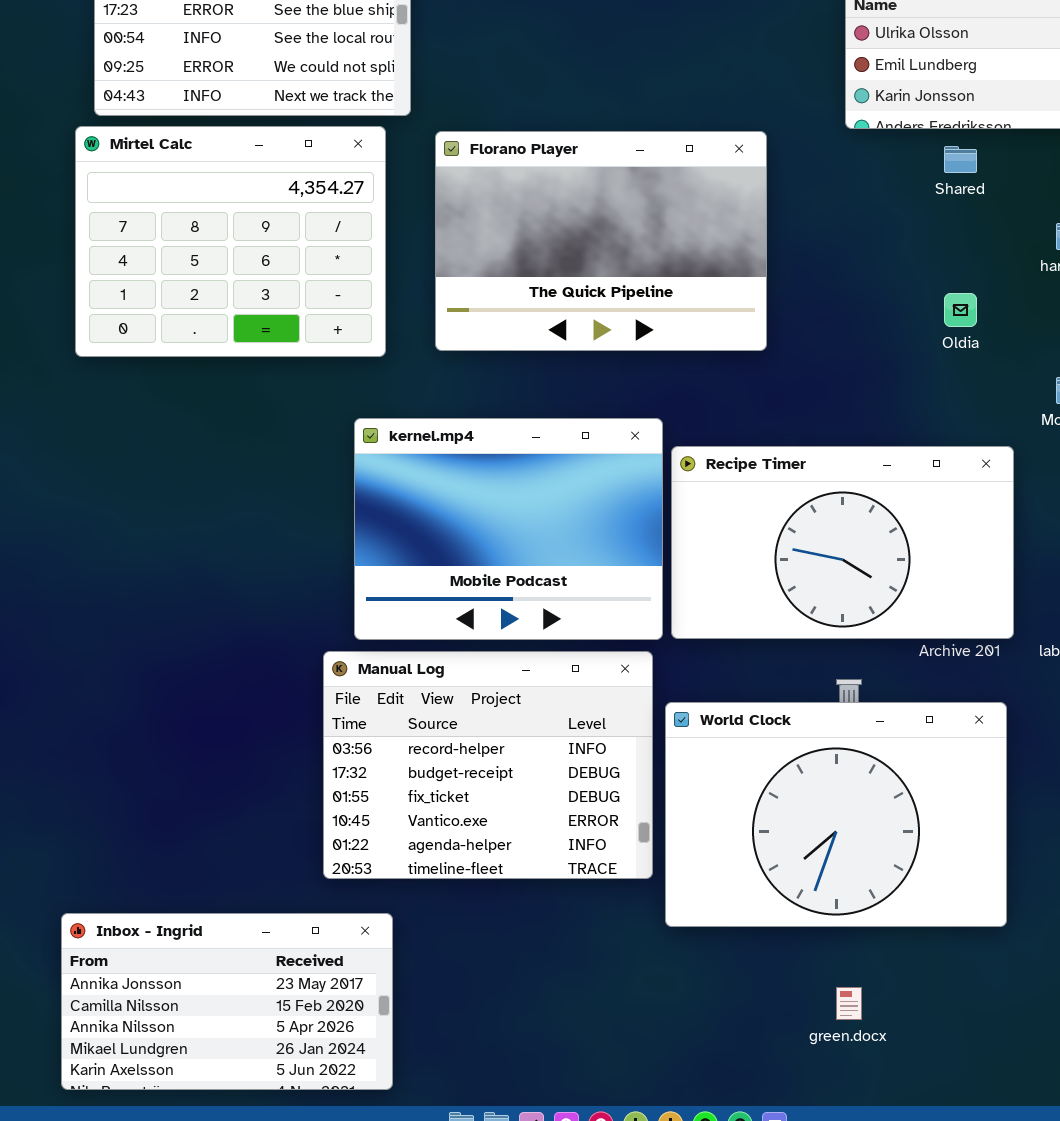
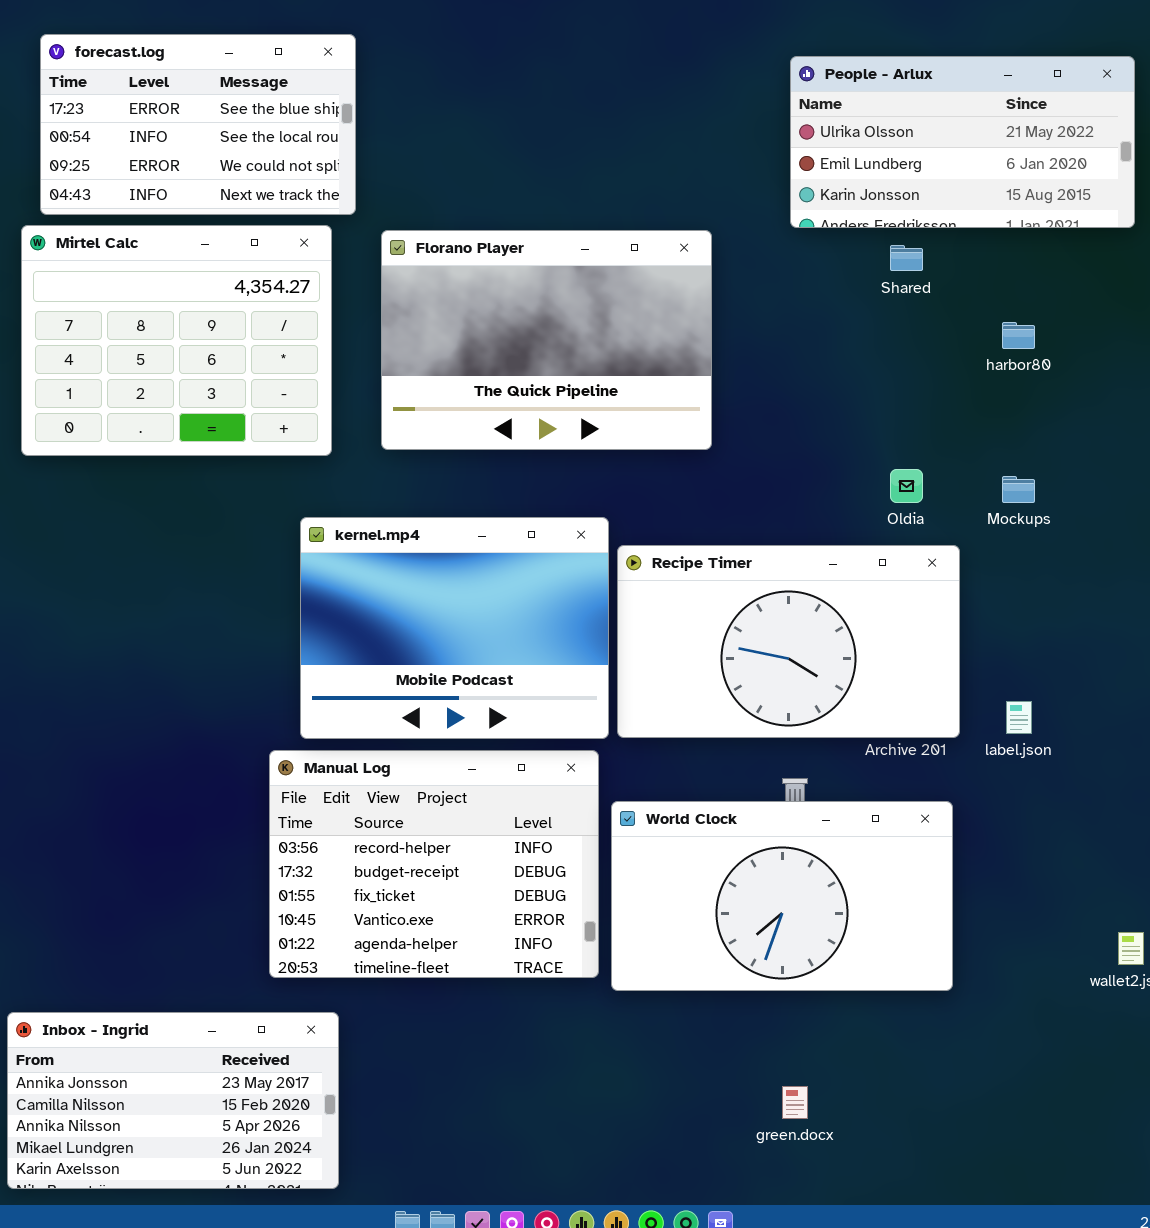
Oldia: [944,293,977,327] -> [890,469,923,503], moved
World Clock: [665,702,1007,927] -> [611,801,953,991], resized

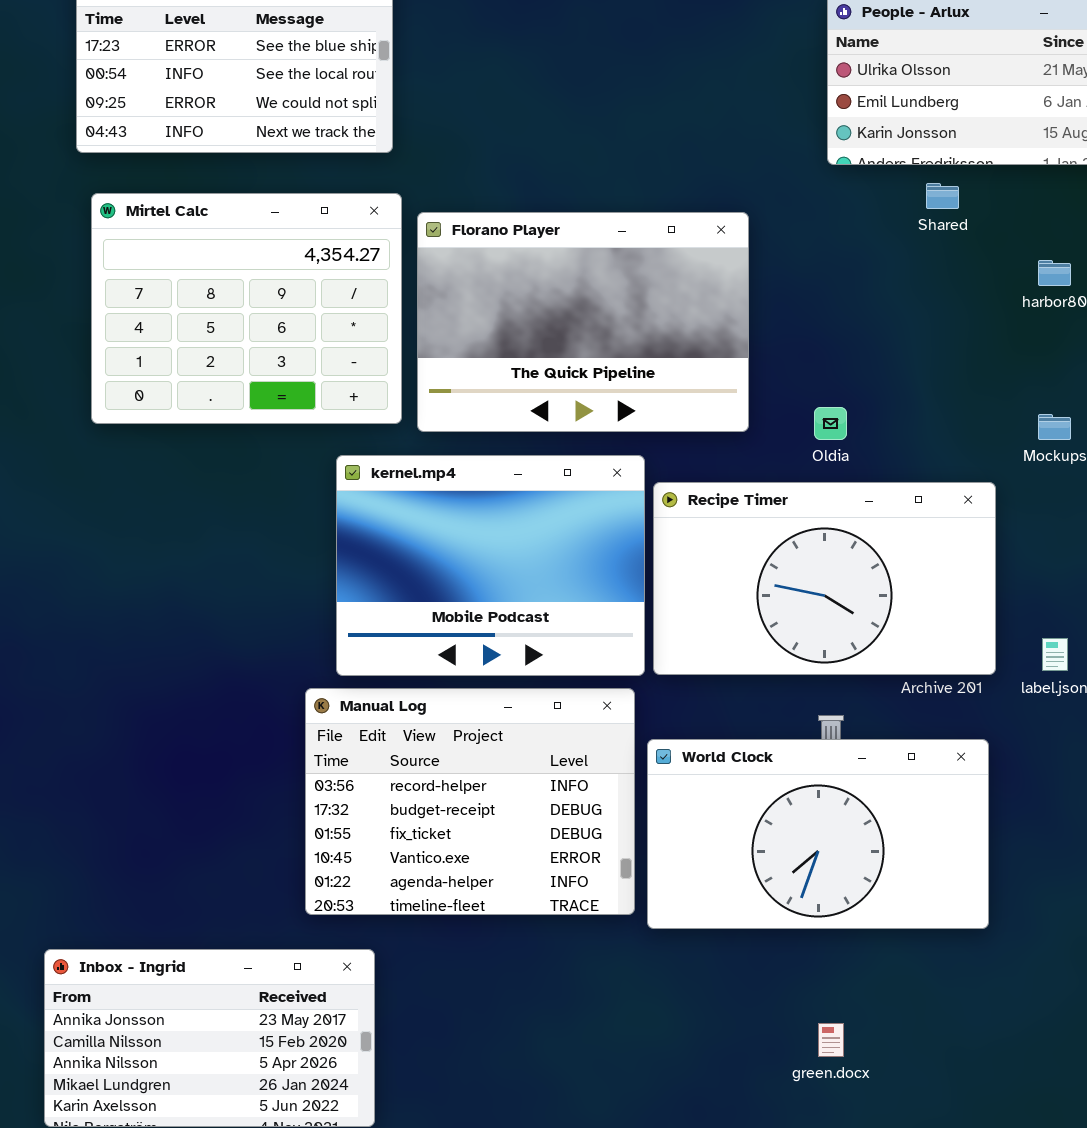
Mirtel Calc: [21,225,332,456] -> [91,193,402,424], moved
Florano Player: [381,230,712,450] -> [417,212,749,432], moved
Oldia: [890,469,923,503] -> [814,407,847,440], moved

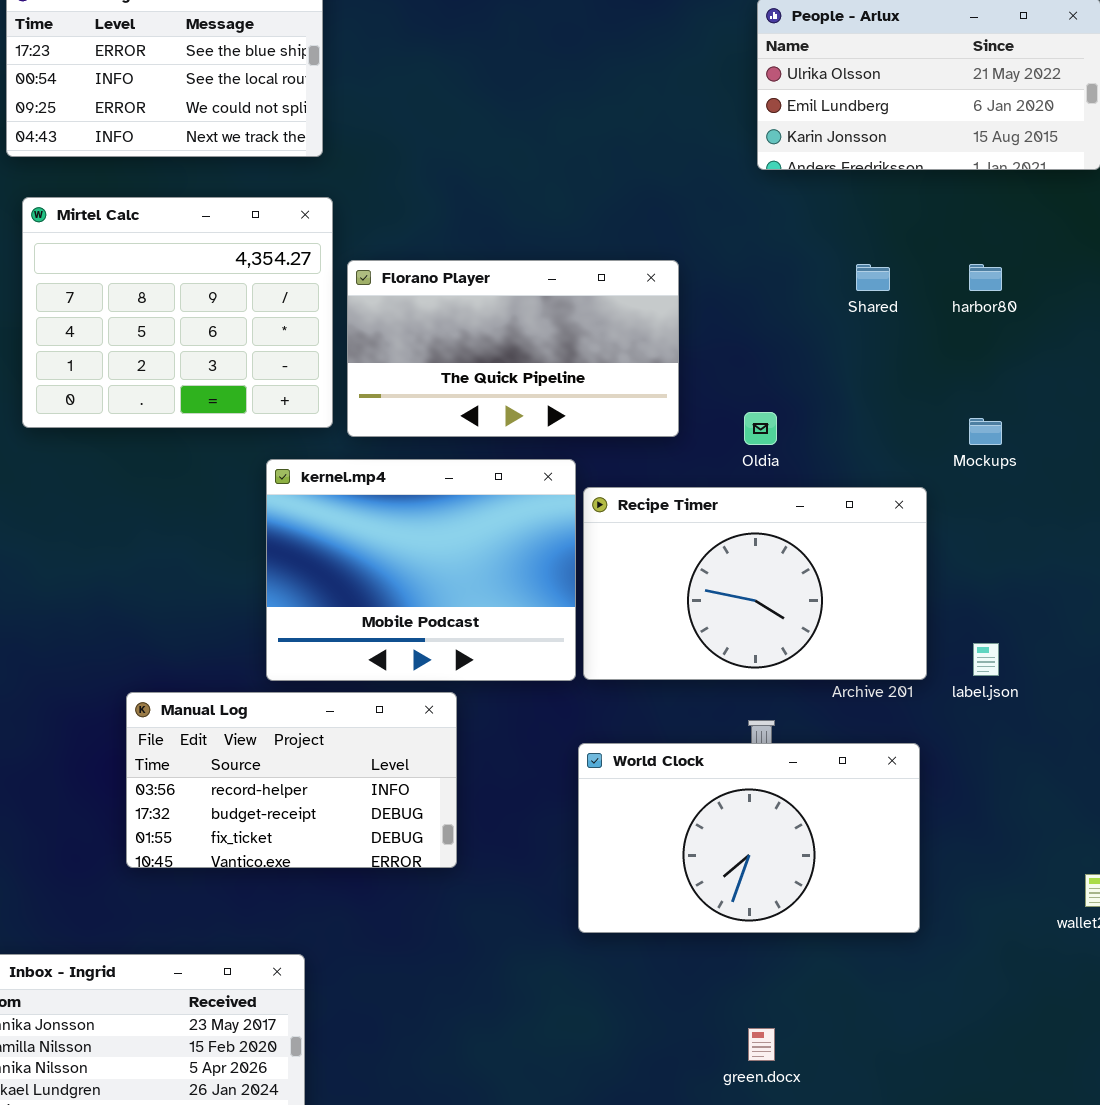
Shared: [926,183,959,209] -> [856,264,890,291], moved
Florano Player: [417,212,749,432] -> [347,260,679,437], resized
Manual Log: [305,688,635,915] -> [126,692,457,868], moved, resized

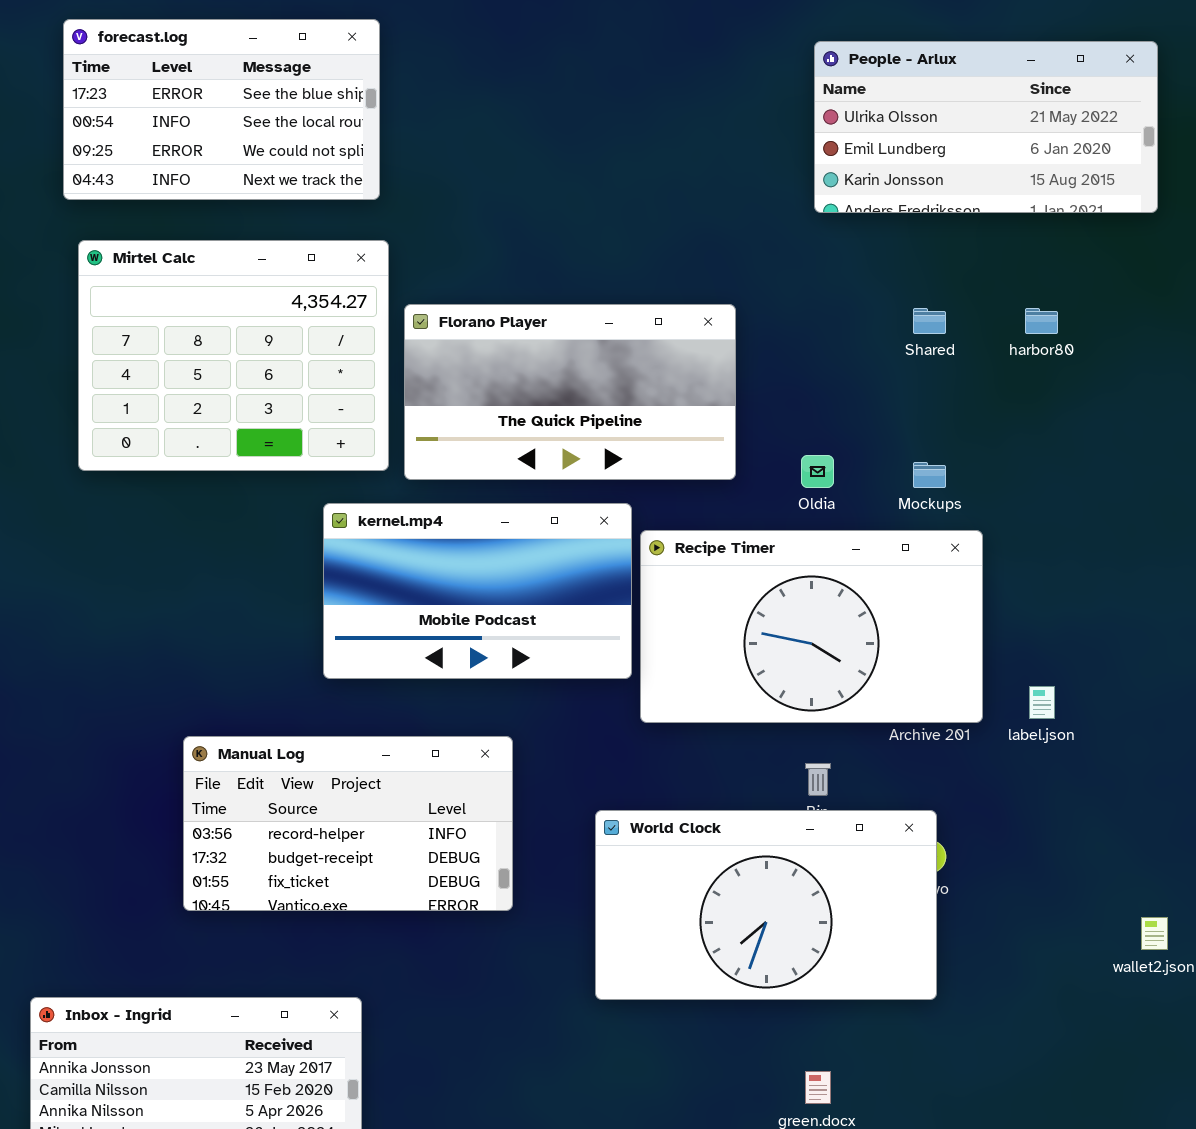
Mockups: [969,418,1002,445] -> [913,462,946,488], moved
kernel.mp4: [266,459,576,681] -> [323,503,632,679], resized
World Clock: [578,743,920,933] -> [595,810,937,1000], moved

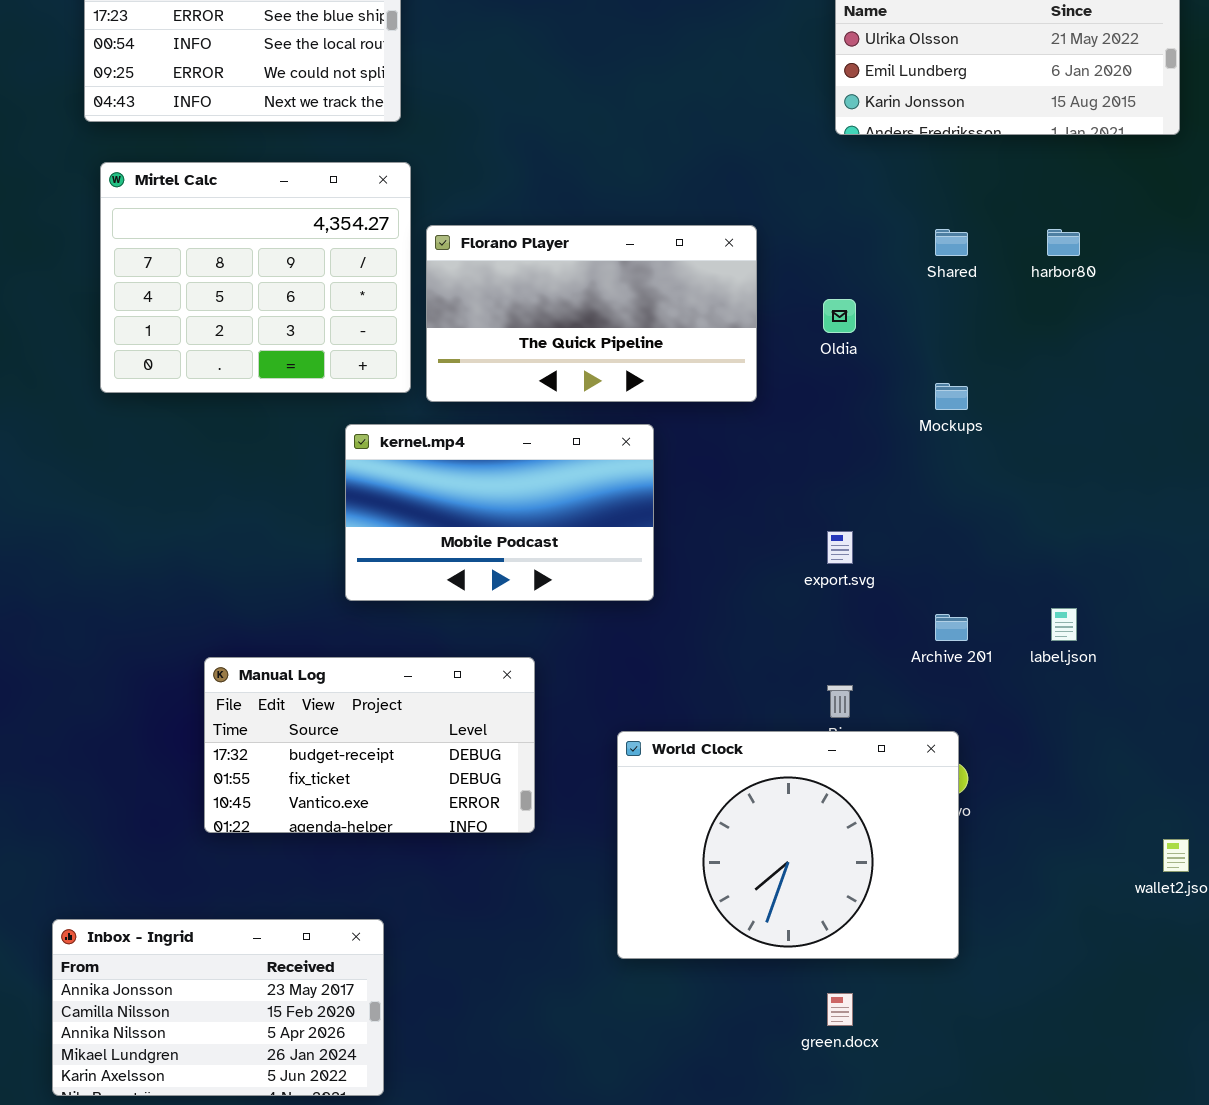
Oldia: [801,455,834,488] -> [823,299,856,333], moved
Recipe Timer: [640,530,983,723] -> none, closed
Manual Log: [183,736,513,911] -> [204,657,535,833], scrolled down 1 row
World Clock: [595,810,937,1000] -> [617,731,959,959], resized

